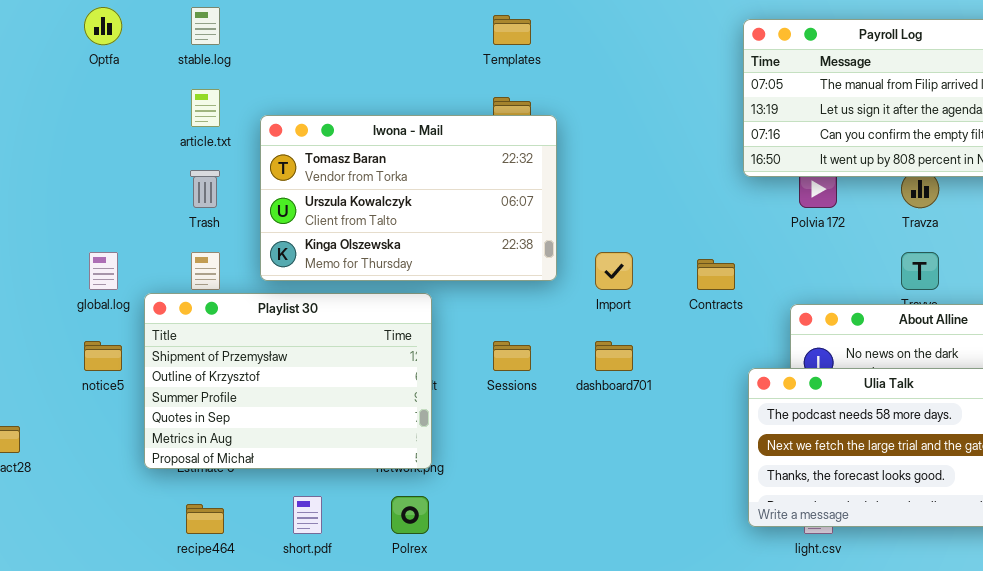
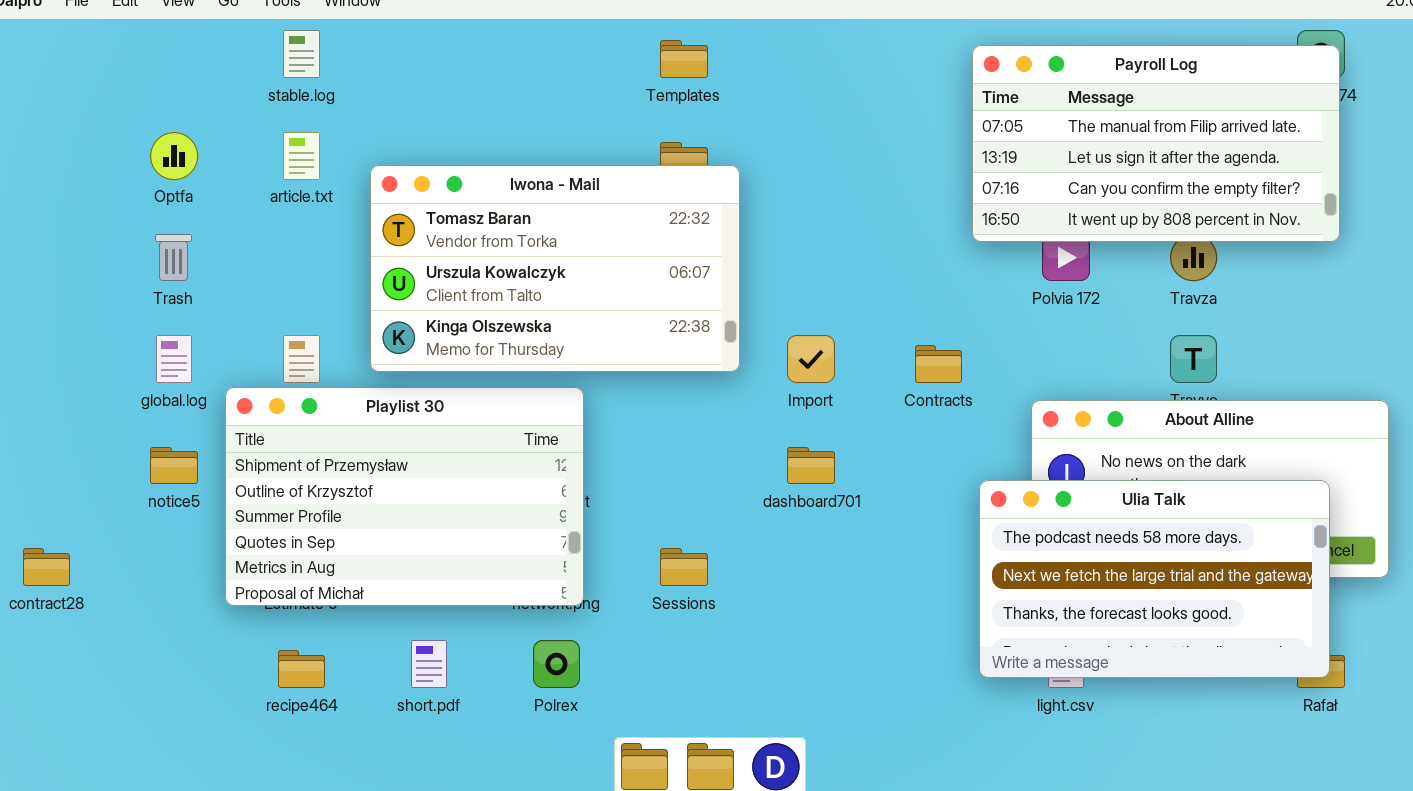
Optfa: [84,7,122,45] -> [150,132,198,180], moved
Trash: [190,170,220,208] -> [155,234,192,281], moved
Sessions: [493,341,531,371] -> [660,548,708,586], moved

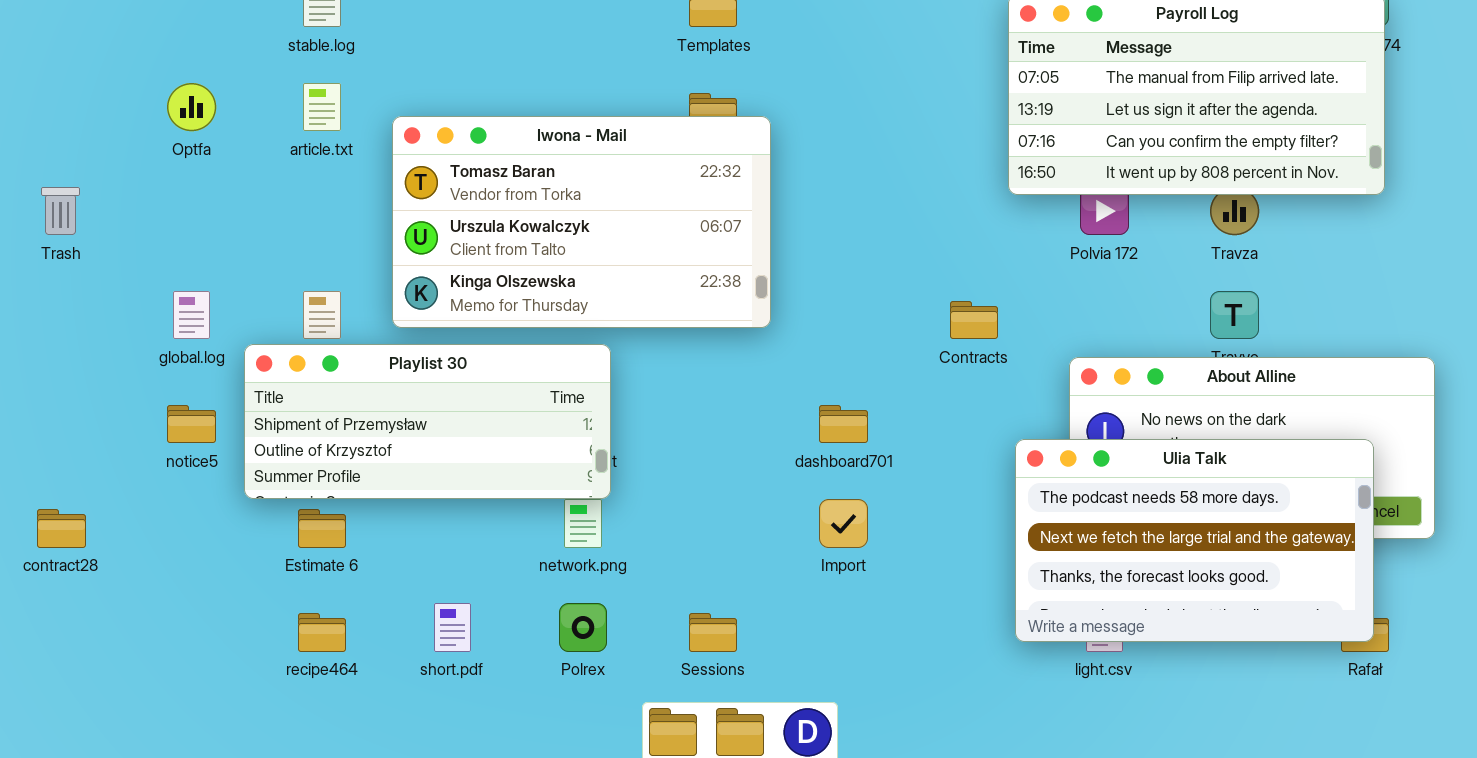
Trash: [155,234,192,281] -> [41,187,80,235], moved
Import: [787,335,835,383] -> [819,499,868,548], moved
Playlist 30: [225,387,584,606] -> [244,344,611,499], resized
Sessions: [660,548,708,586] -> [689,613,737,652], moved

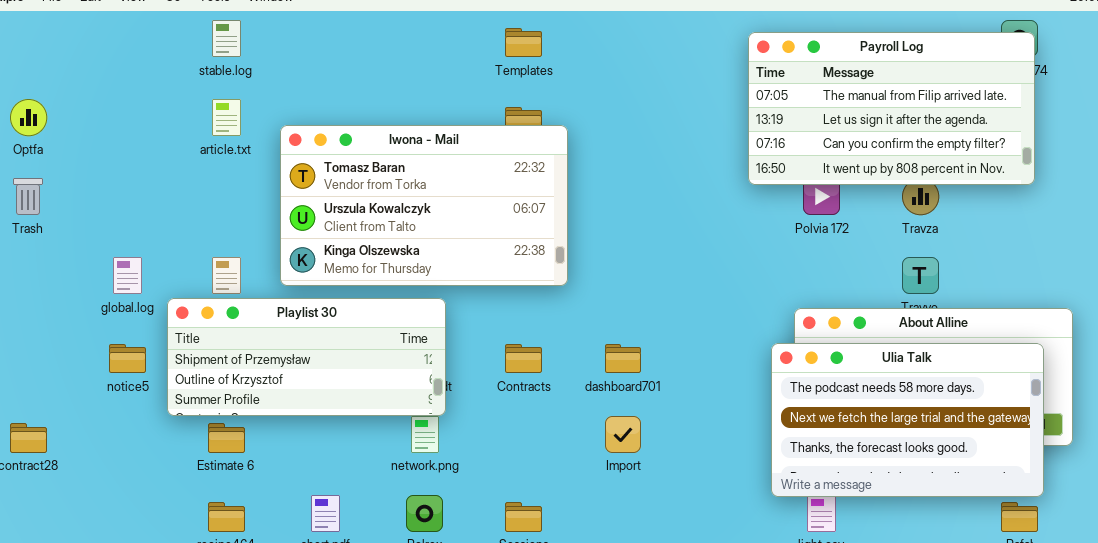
Optfa: [167,83,216,131] -> [10,99,47,136], moved
Contracts: [950,301,998,339] -> [505,344,542,373], moved
Ulia Talk: [1015,439,1374,642] -> [771,343,1044,497], moved

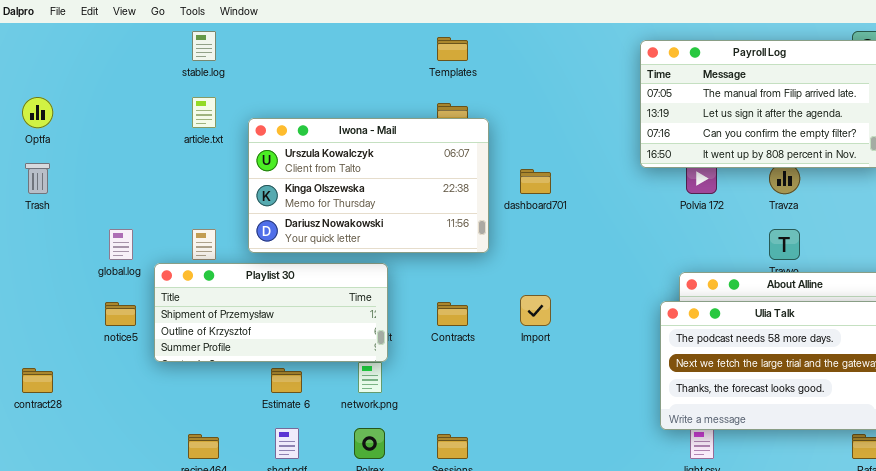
Iwona - Mail: [280,125,568,286] -> [248,118,489,253], scrolled down 1 row
dashboard701: [605,344,641,373] -> [520,169,551,194], moved
Import: [605,416,641,453] -> [520,295,551,326], moved
Estimate 6: [208,423,245,453] -> [271,368,302,393], moved

